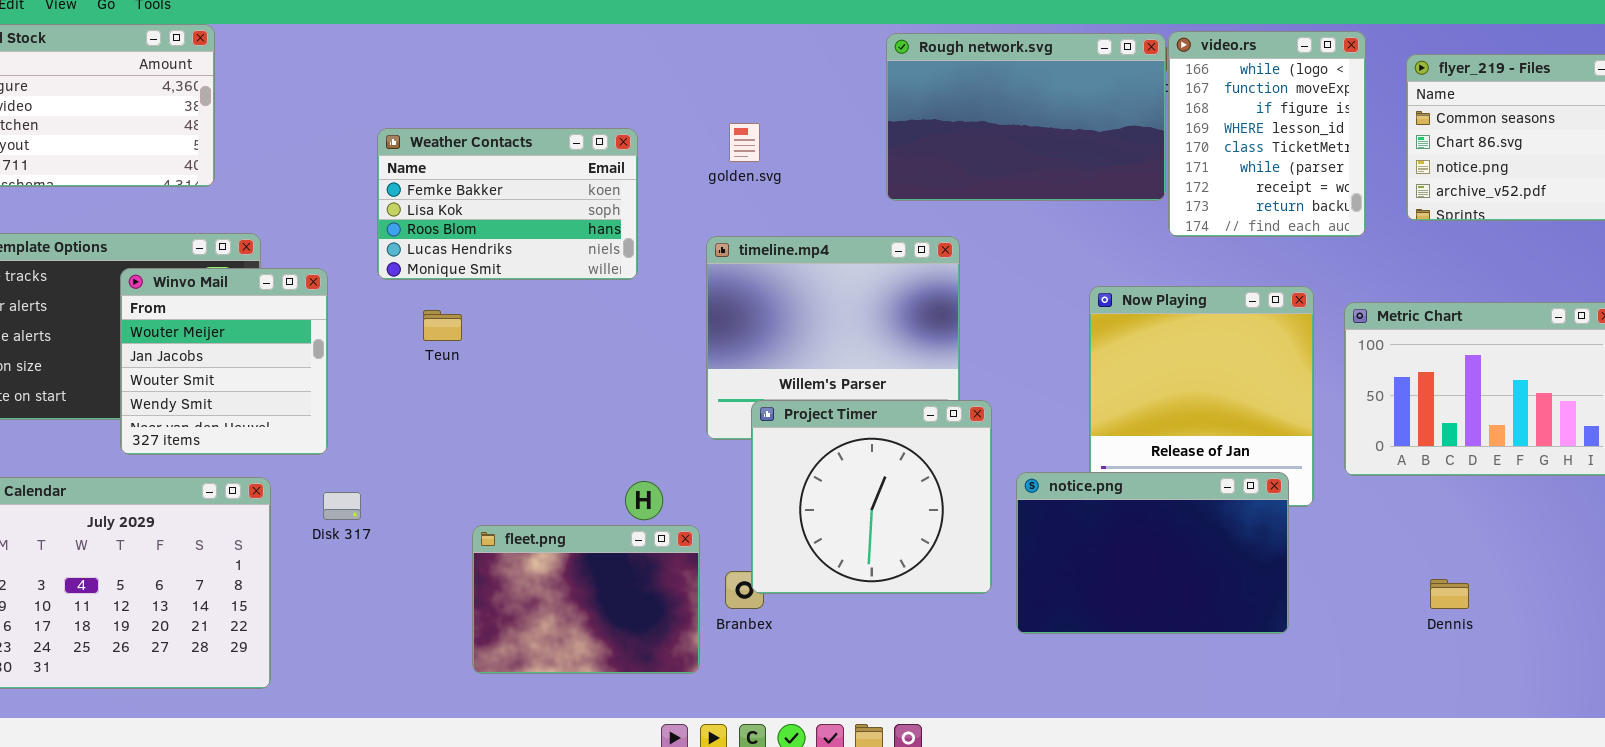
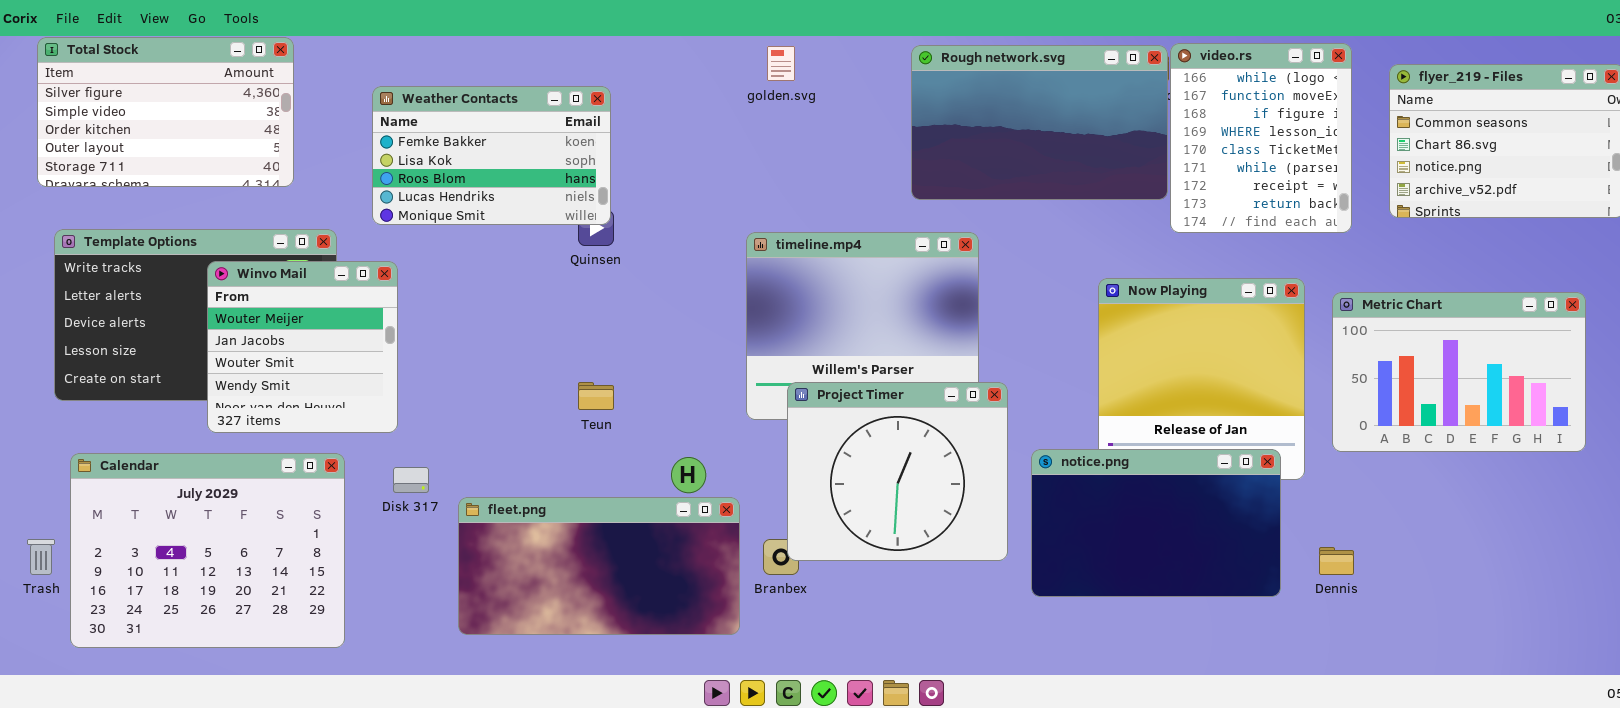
golden.svg: [729,123,760,162] -> [767,46,795,81], moved
Weather Contacts: [377,128,638,280] -> [372,86,611,225], moved
Teun: [423,310,462,341] -> [578,382,614,410], moved
fleet.png: [472,525,700,674] -> [458,497,740,635], resized
Dennis: [1430,579,1469,609] -> [1319,547,1354,575], moved

